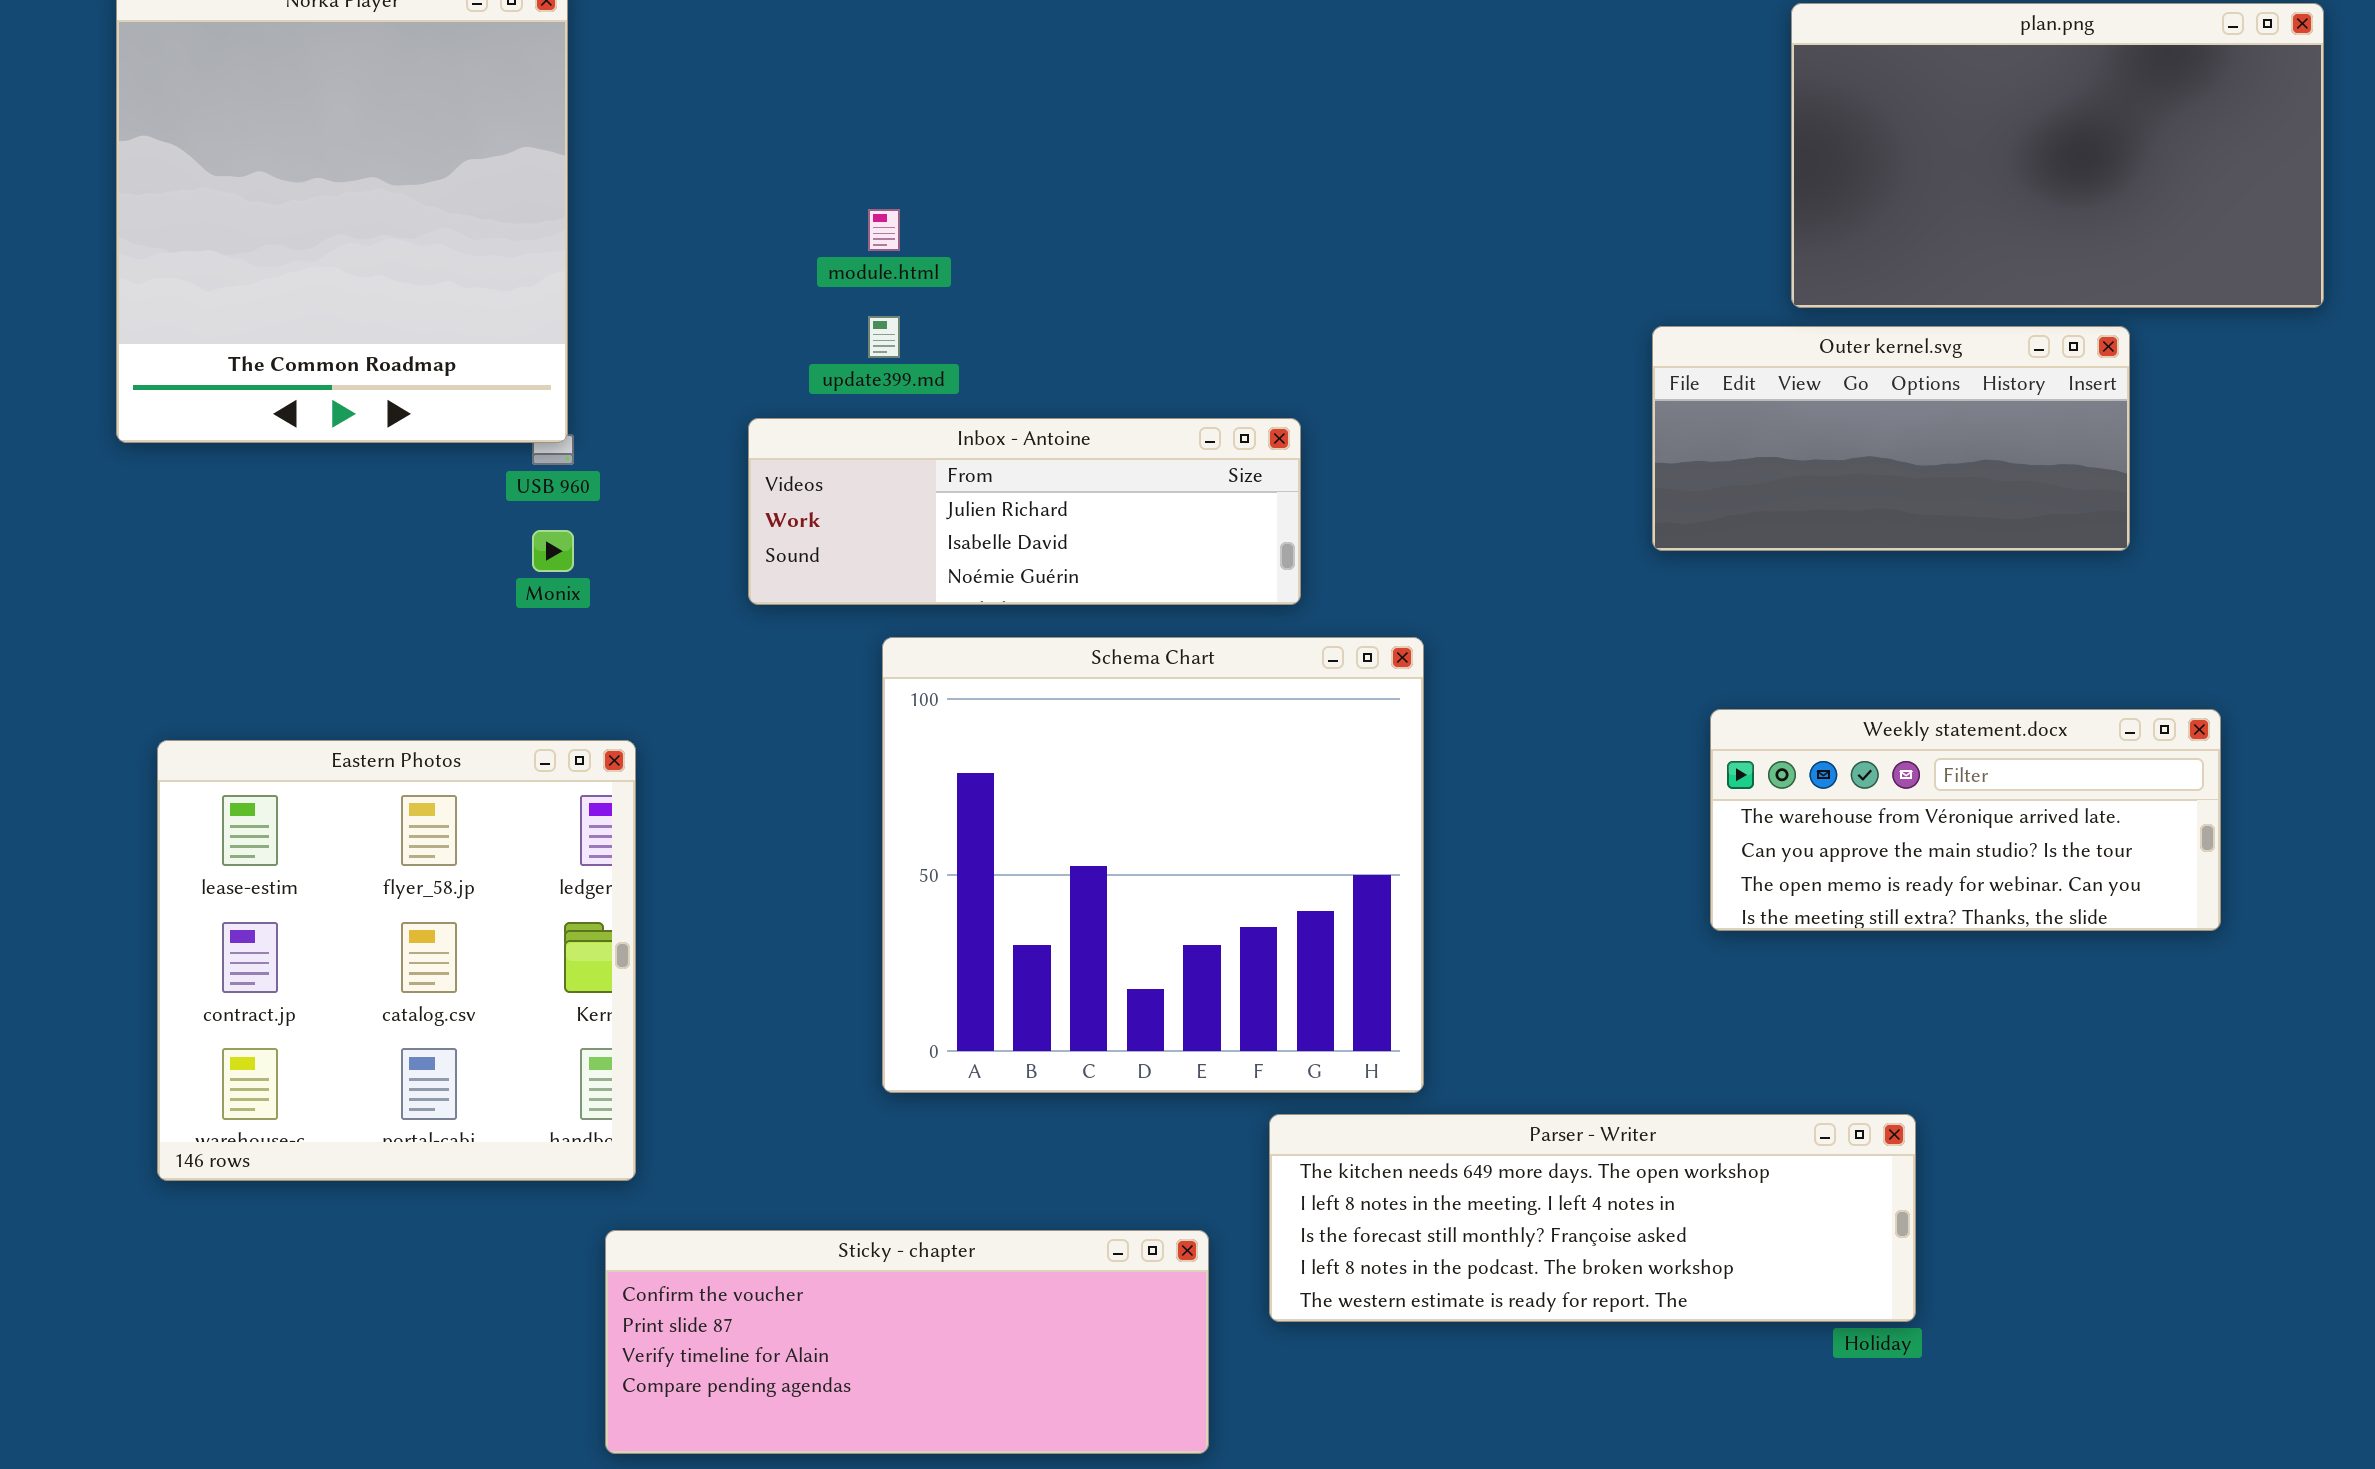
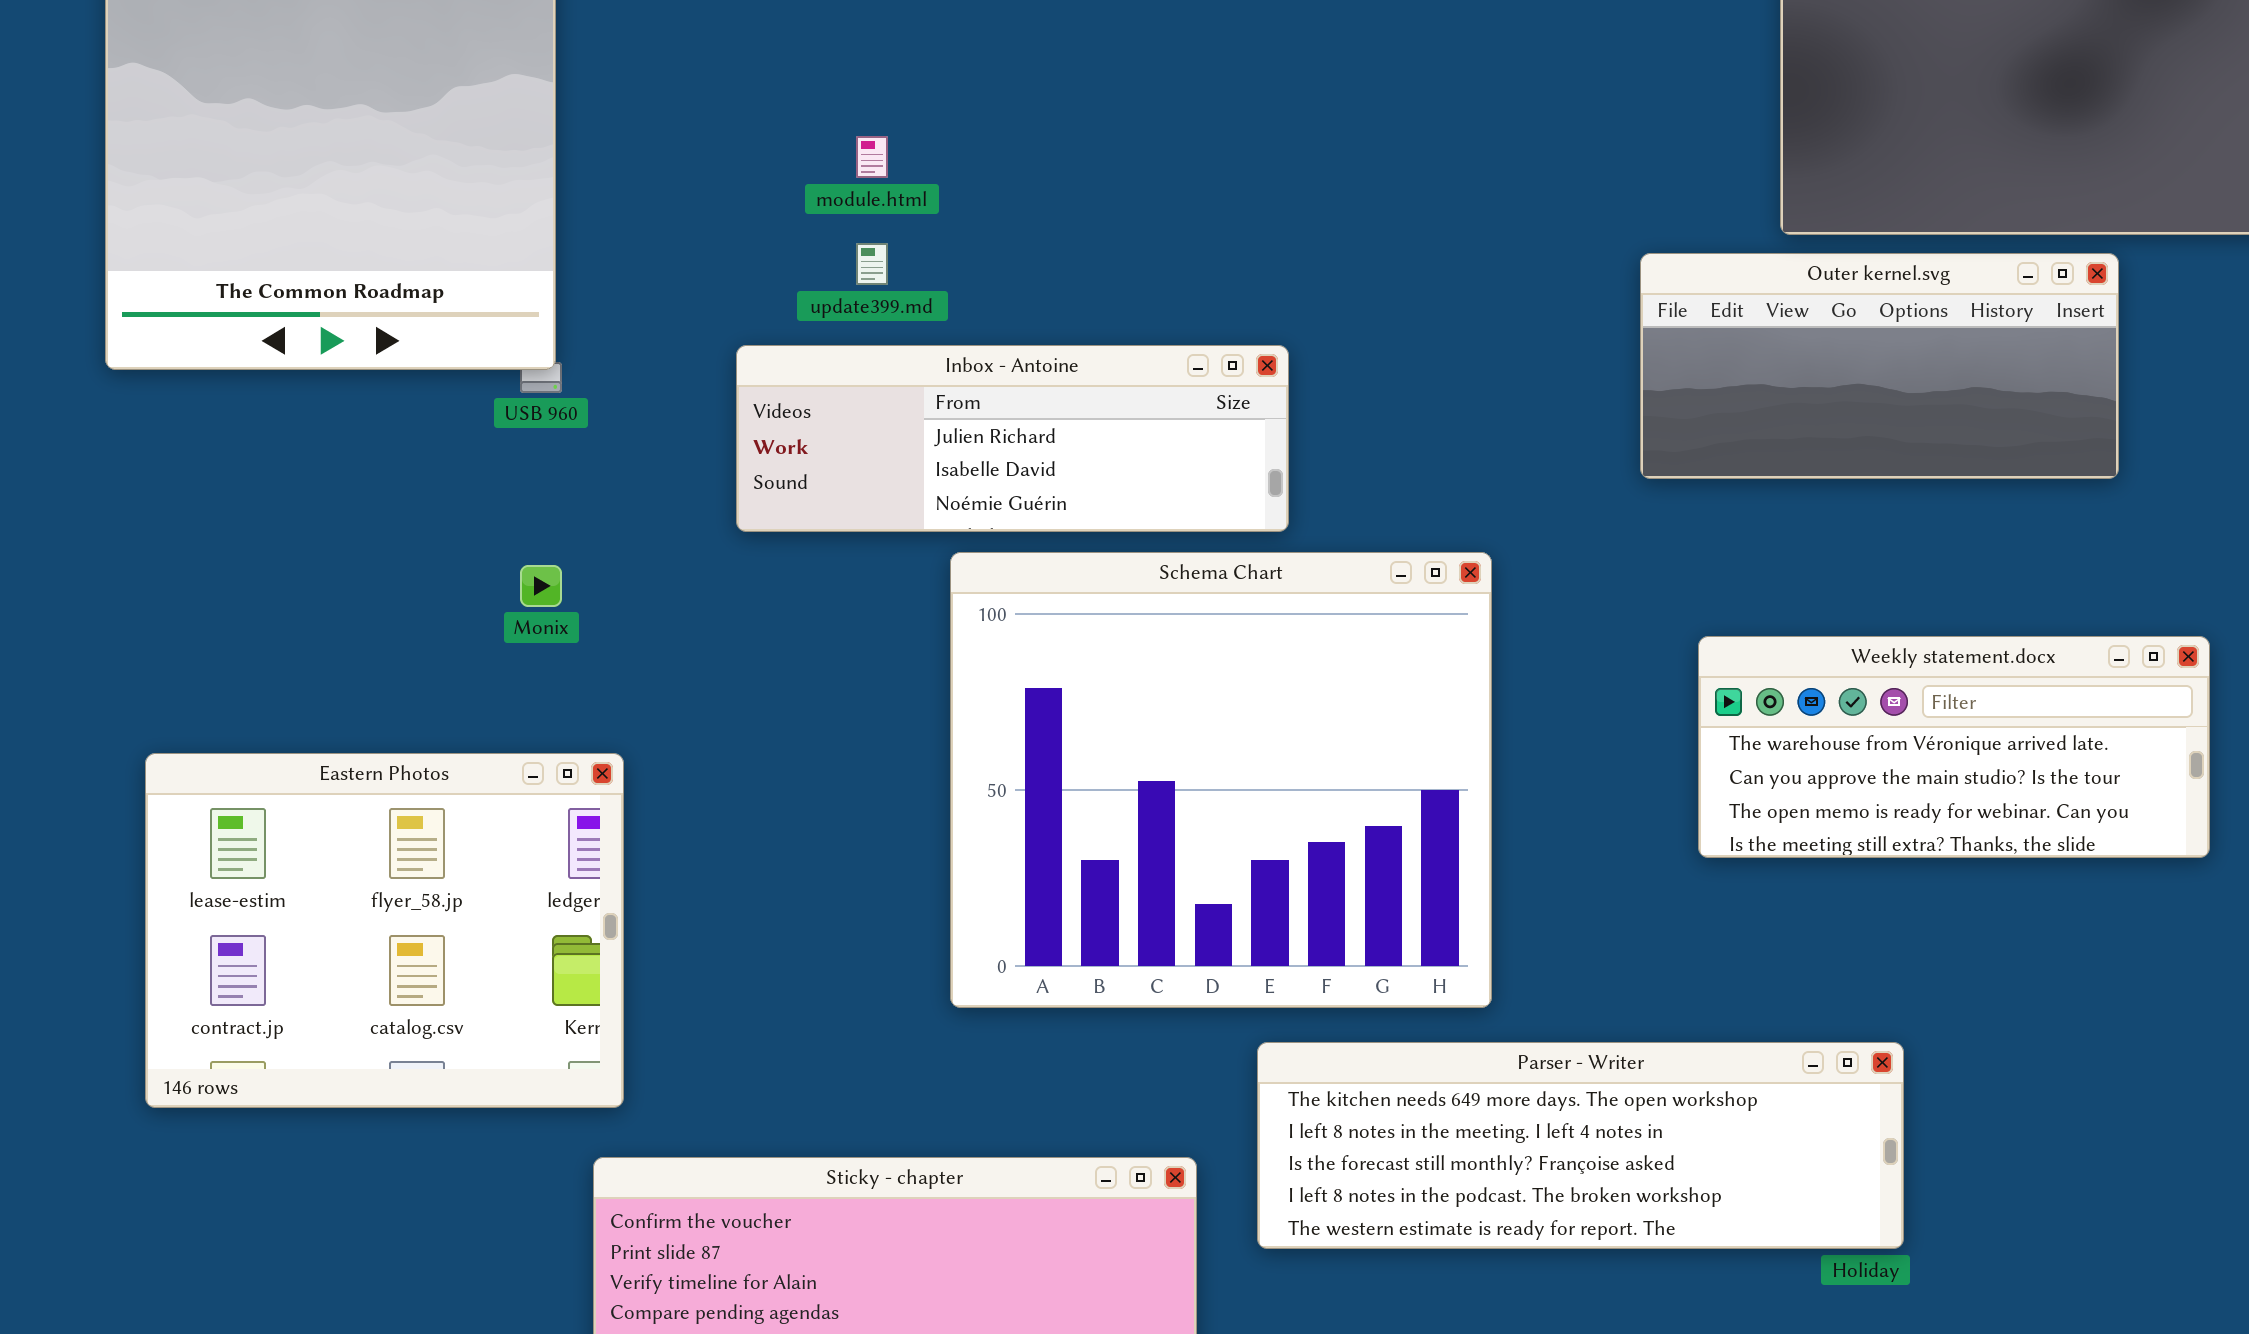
Monix: [532,530,574,572] -> [520,565,562,607], moved
Schema Chart: [882,637,1424,1093] -> [950,552,1492,1008], moved
Eastern Photos: [157,740,636,1181] -> [145,753,624,1108], resized

